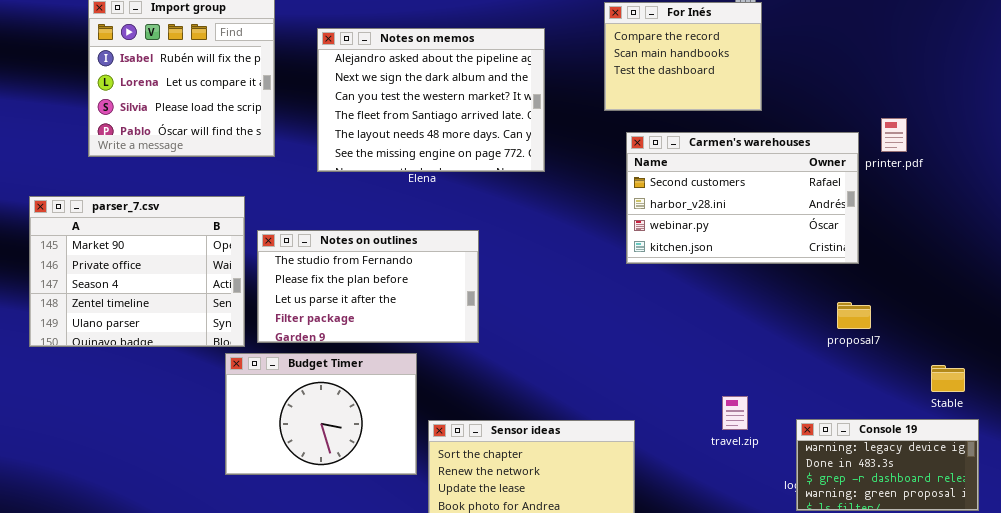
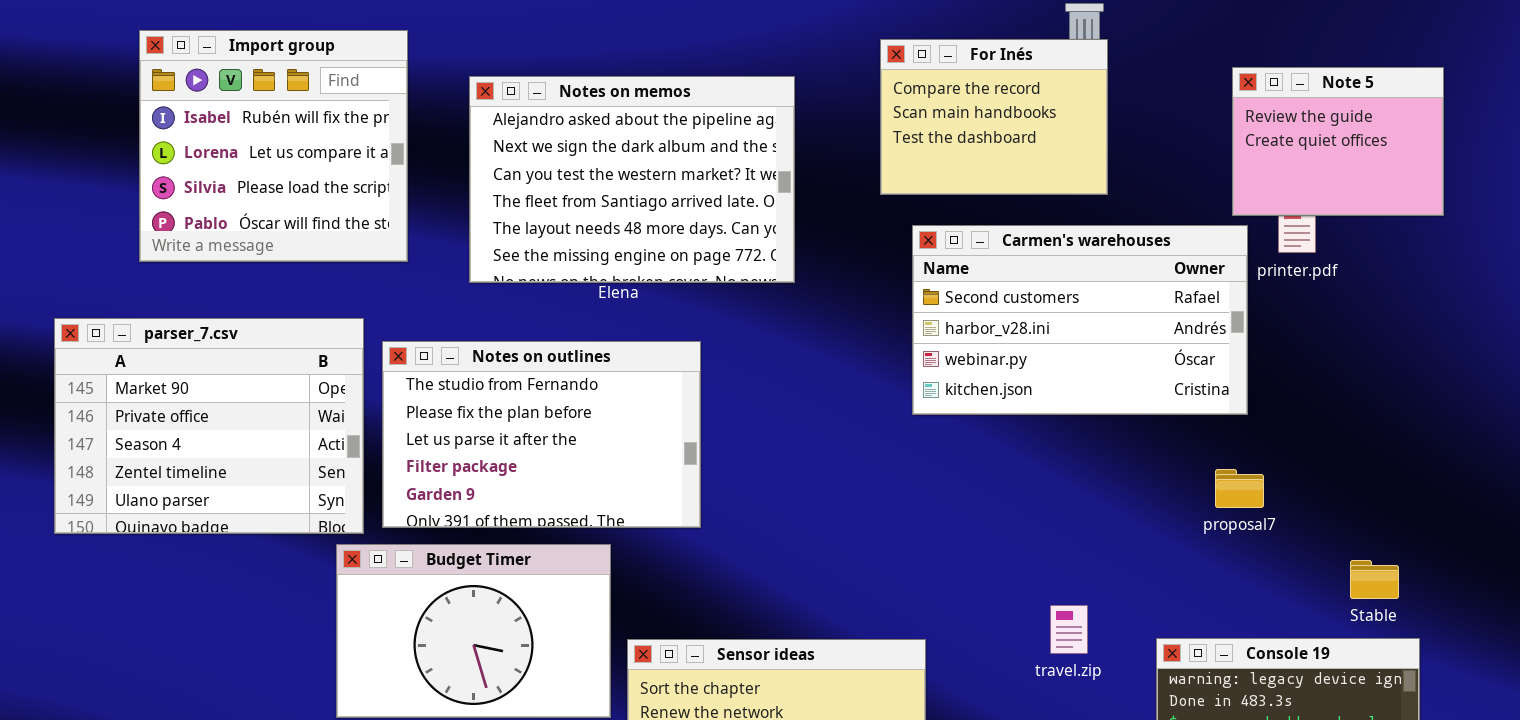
Note 5: none -> [1232,67,1444,216], opened
Notes on outlines: [257,230,479,343] -> [382,341,701,528], resized

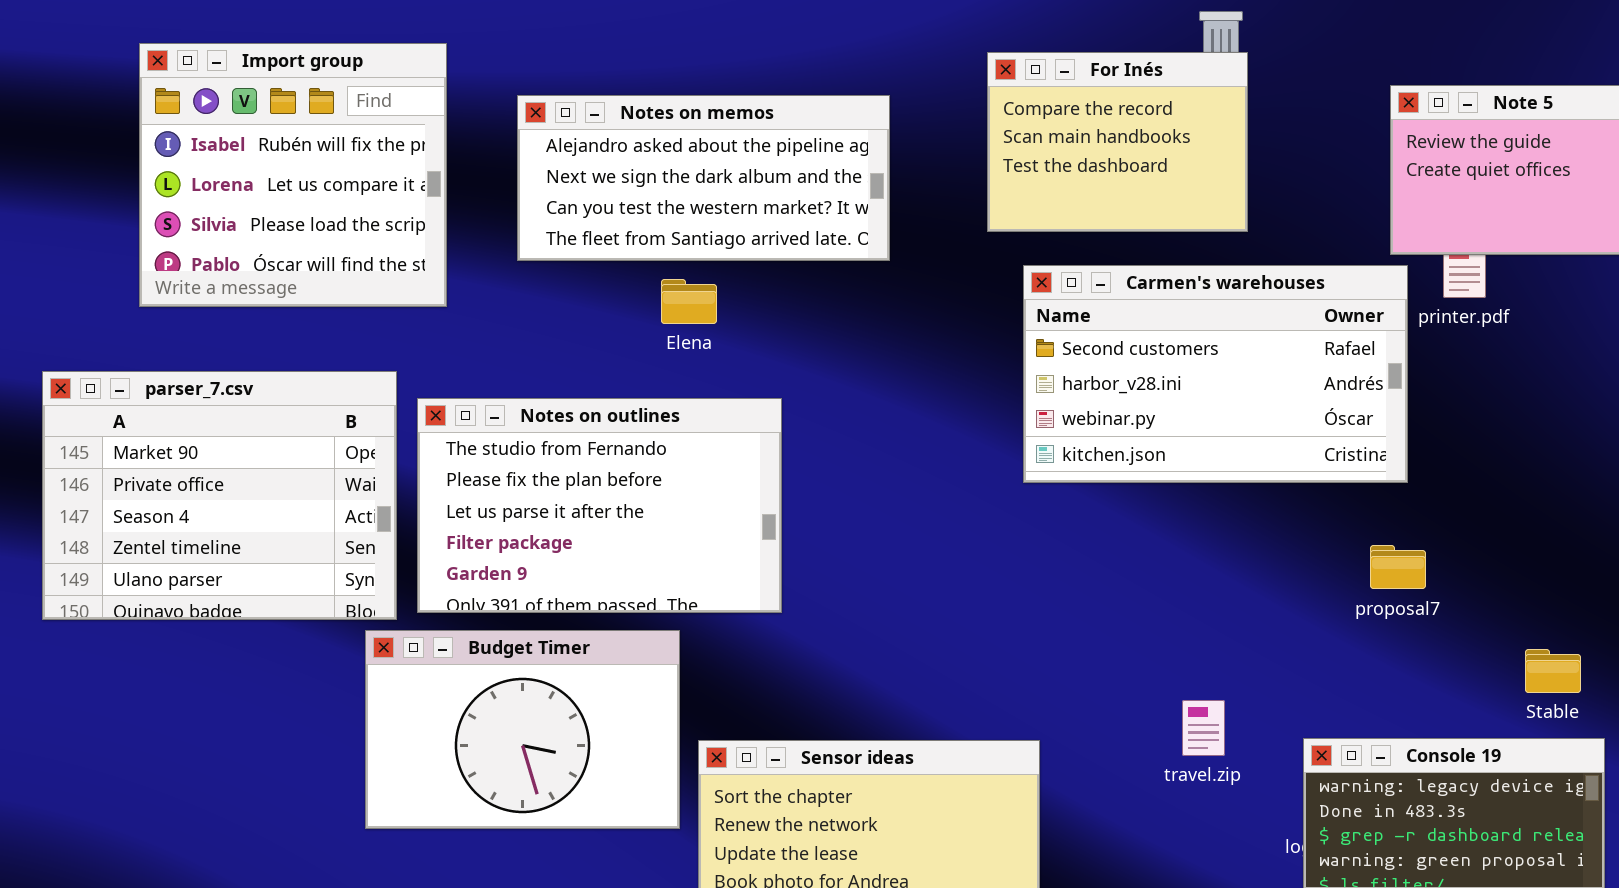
Notes on memos: [469,76,795,283] -> [517,95,890,261], resized

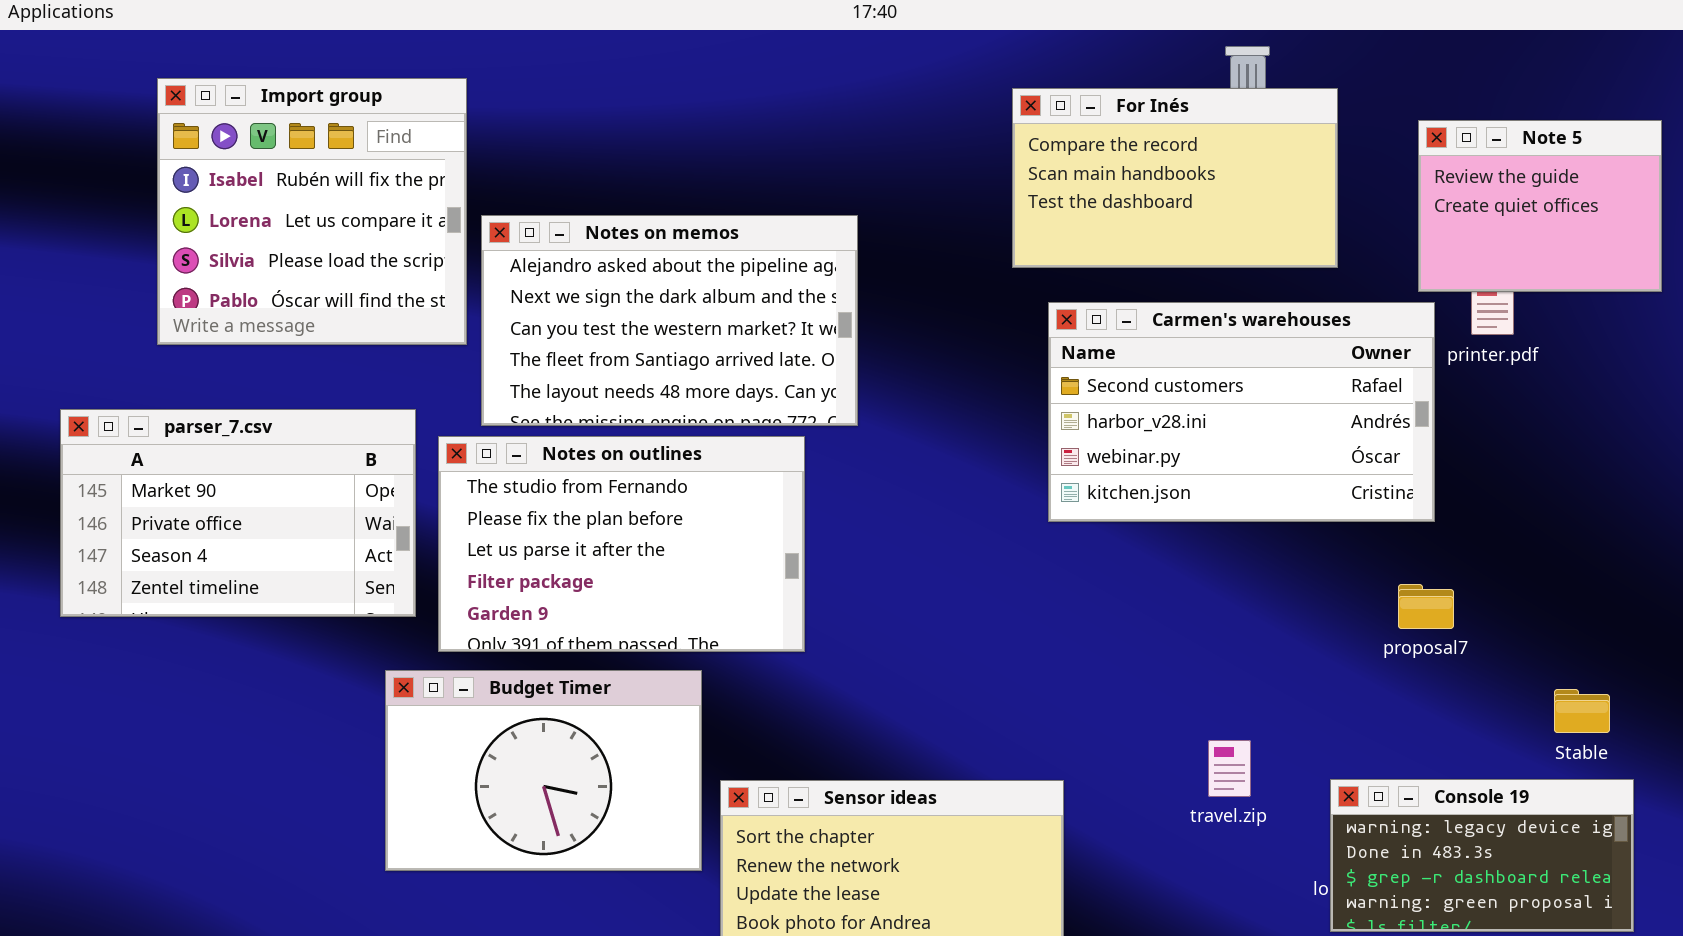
For Inés: [987,52,1248,232] -> [1012,88,1338,268], resized
Notes on memos: [517,95,890,261] -> [481,215,858,426], moved, resized
parser_7.csv: [42,371,397,620] -> [60,409,416,617], resized

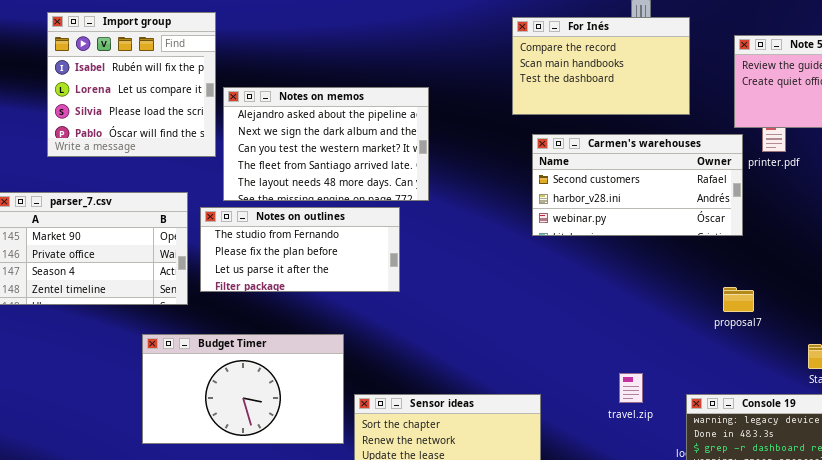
Carmen's warehouses: [1048,302,1435,522] -> [532,134,743,236], resized
Notes on outlines: [438,436,805,652] -> [200,207,400,292], resized
Budget Timer: [385,670,702,871] -> [142,334,344,444], resized

